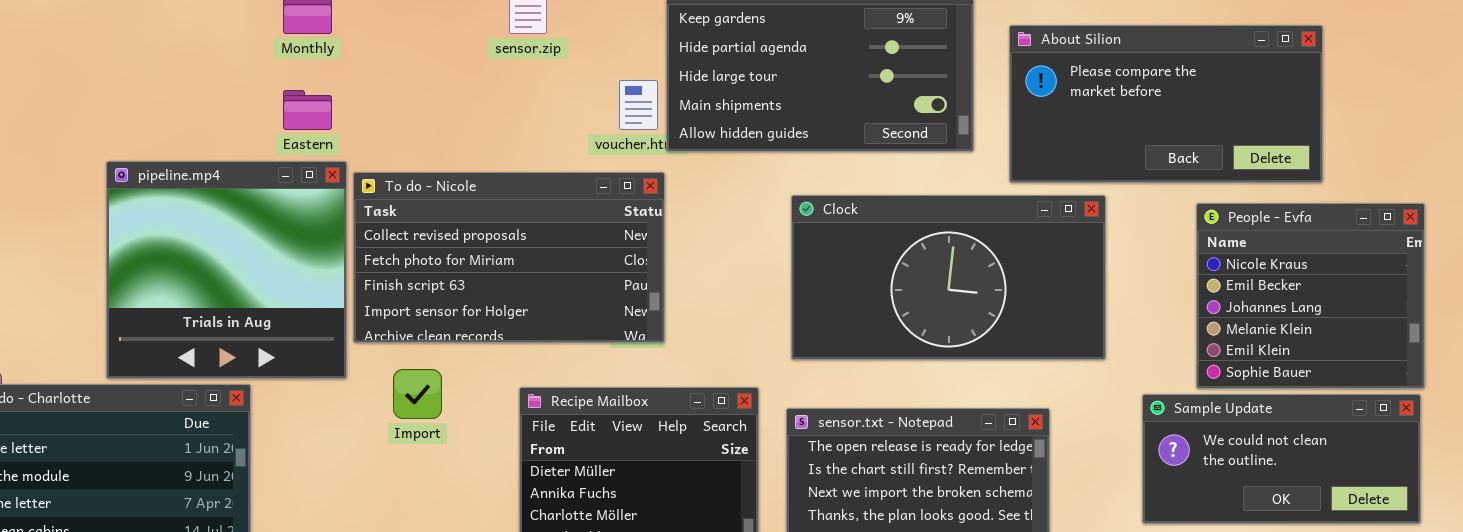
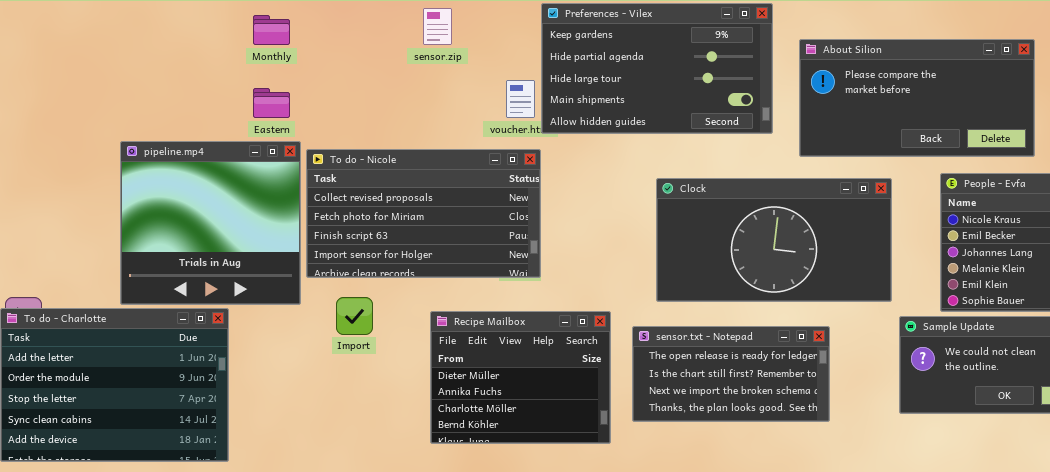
Clock: [791,195,1106,360] -> [656,178,892,302], moved

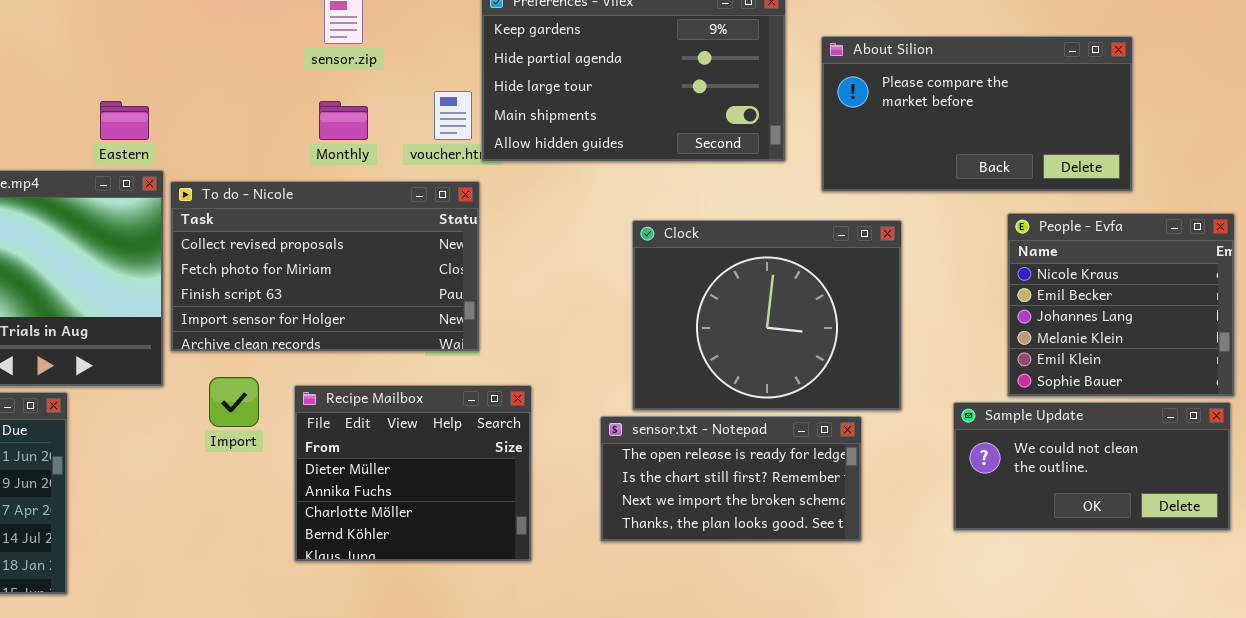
Monthly: [253,15,290,45] -> [319,101,368,140], moved
Clock: [656,178,892,302] -> [632,220,902,411], resized
Recipe Mailbox: [430,311,611,444] -> [294,385,532,562], moved

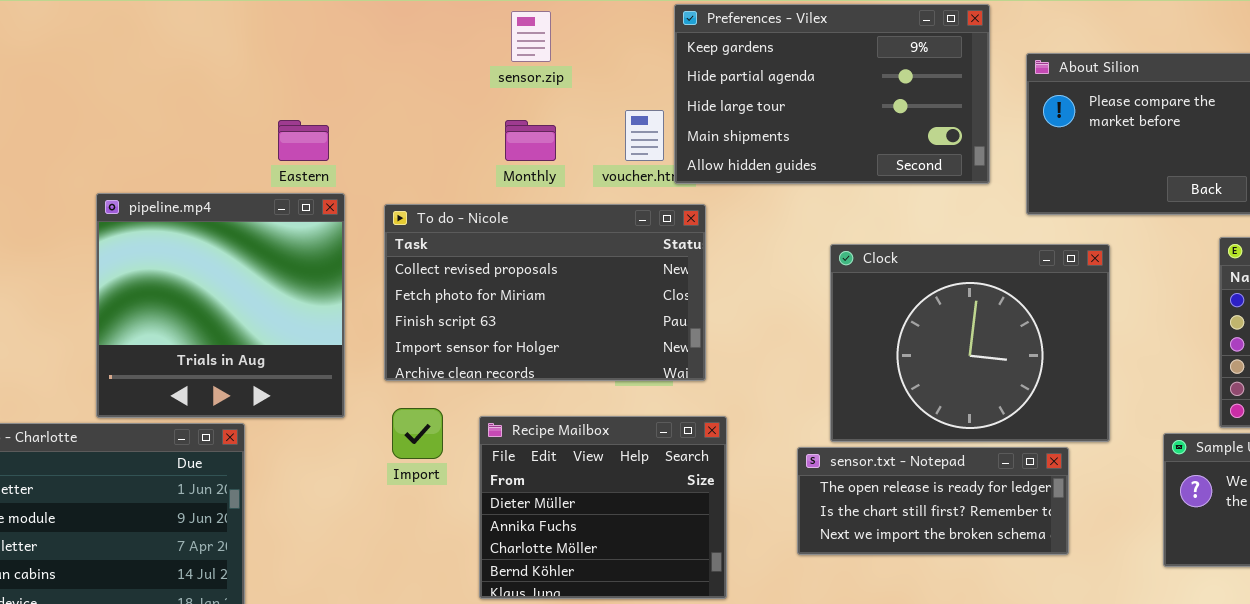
To do - Nicole: [170,181,480,352] -> [384,204,706,381], moved
sensor.txt - Notepad: [600,416,862,542] -> [797,447,1069,555], resized

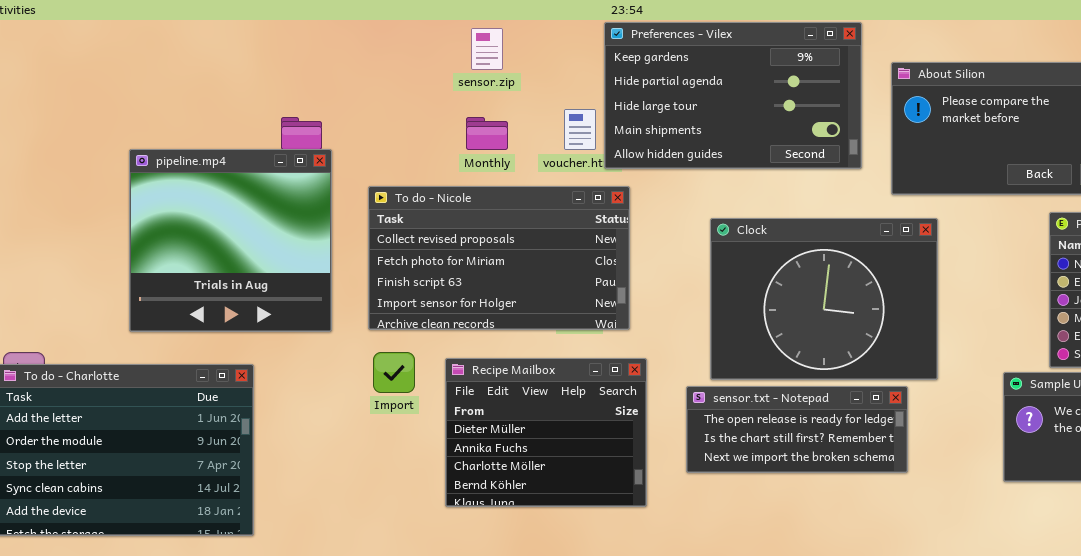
pipeline.mp4: [96,193,345,418] -> [129,149,332,332], moved
Clock: [830,244,1110,442] -> [710,218,938,380], moved
sensor.txt - Notepad: [797,447,1069,555] -> [686,386,908,473], moved

